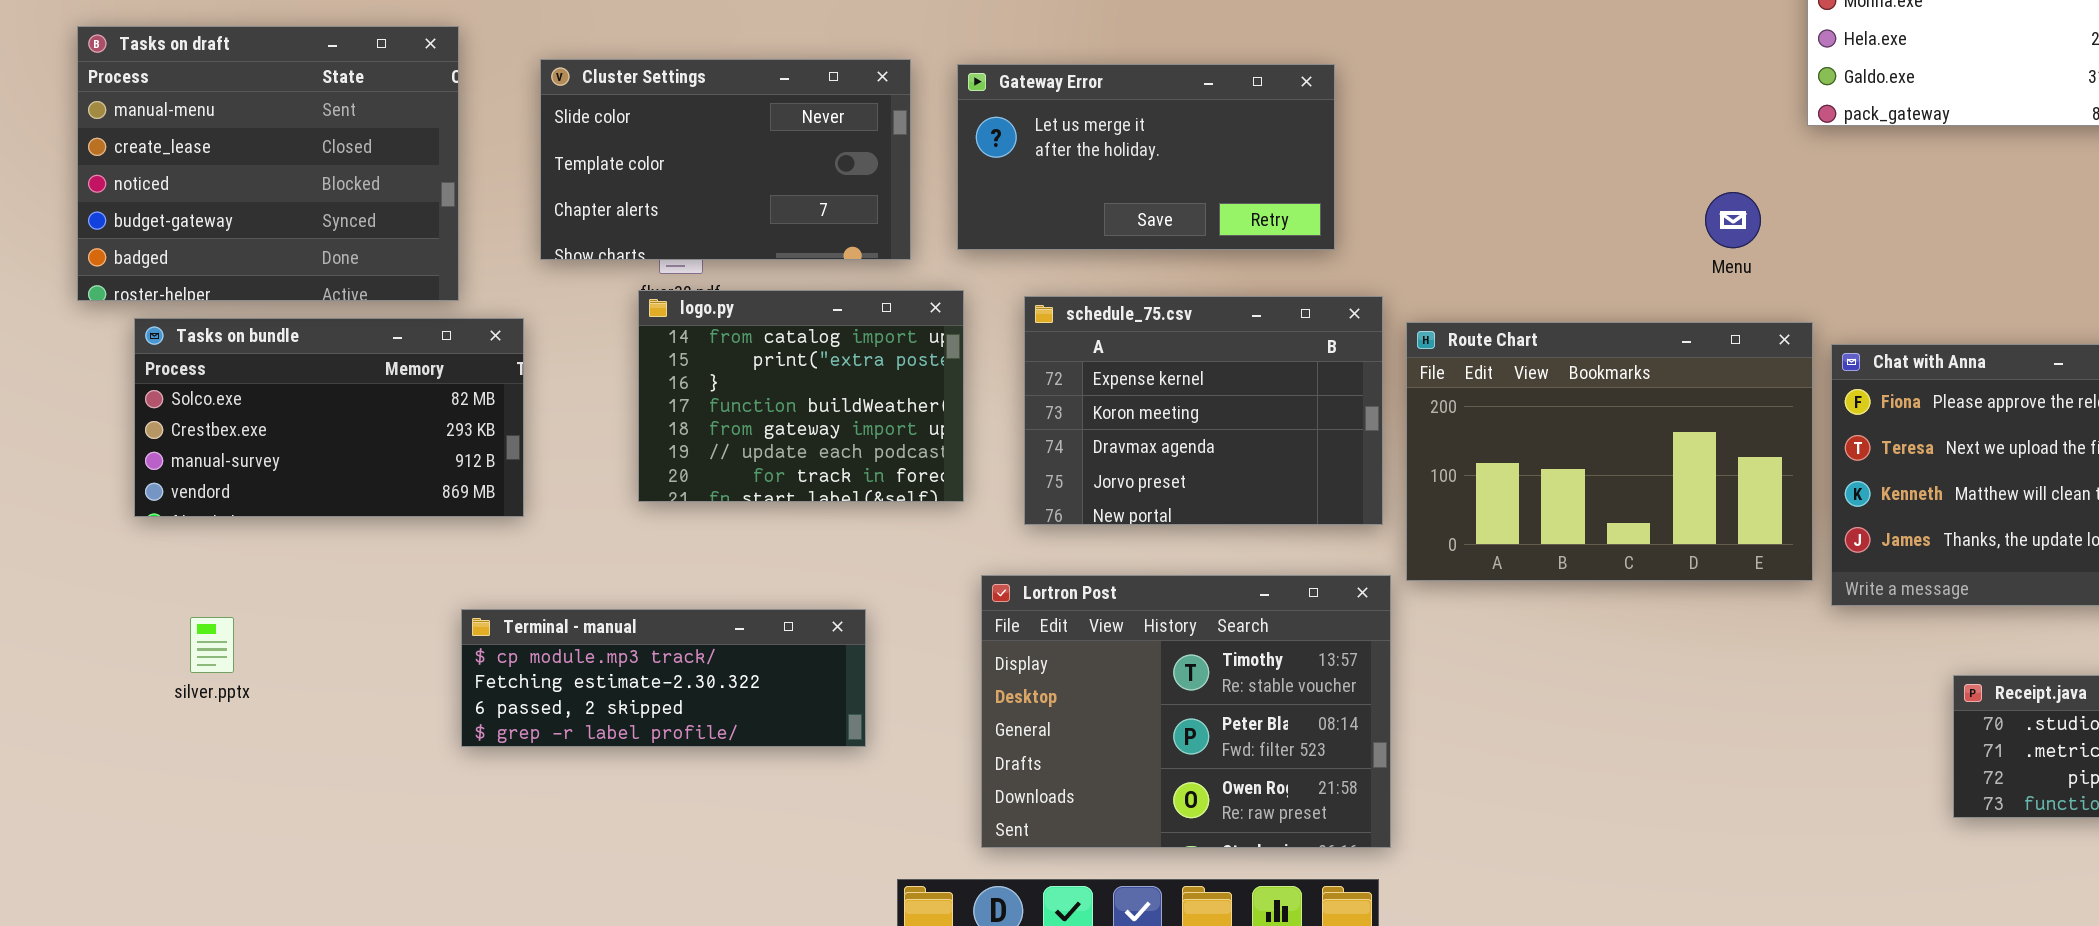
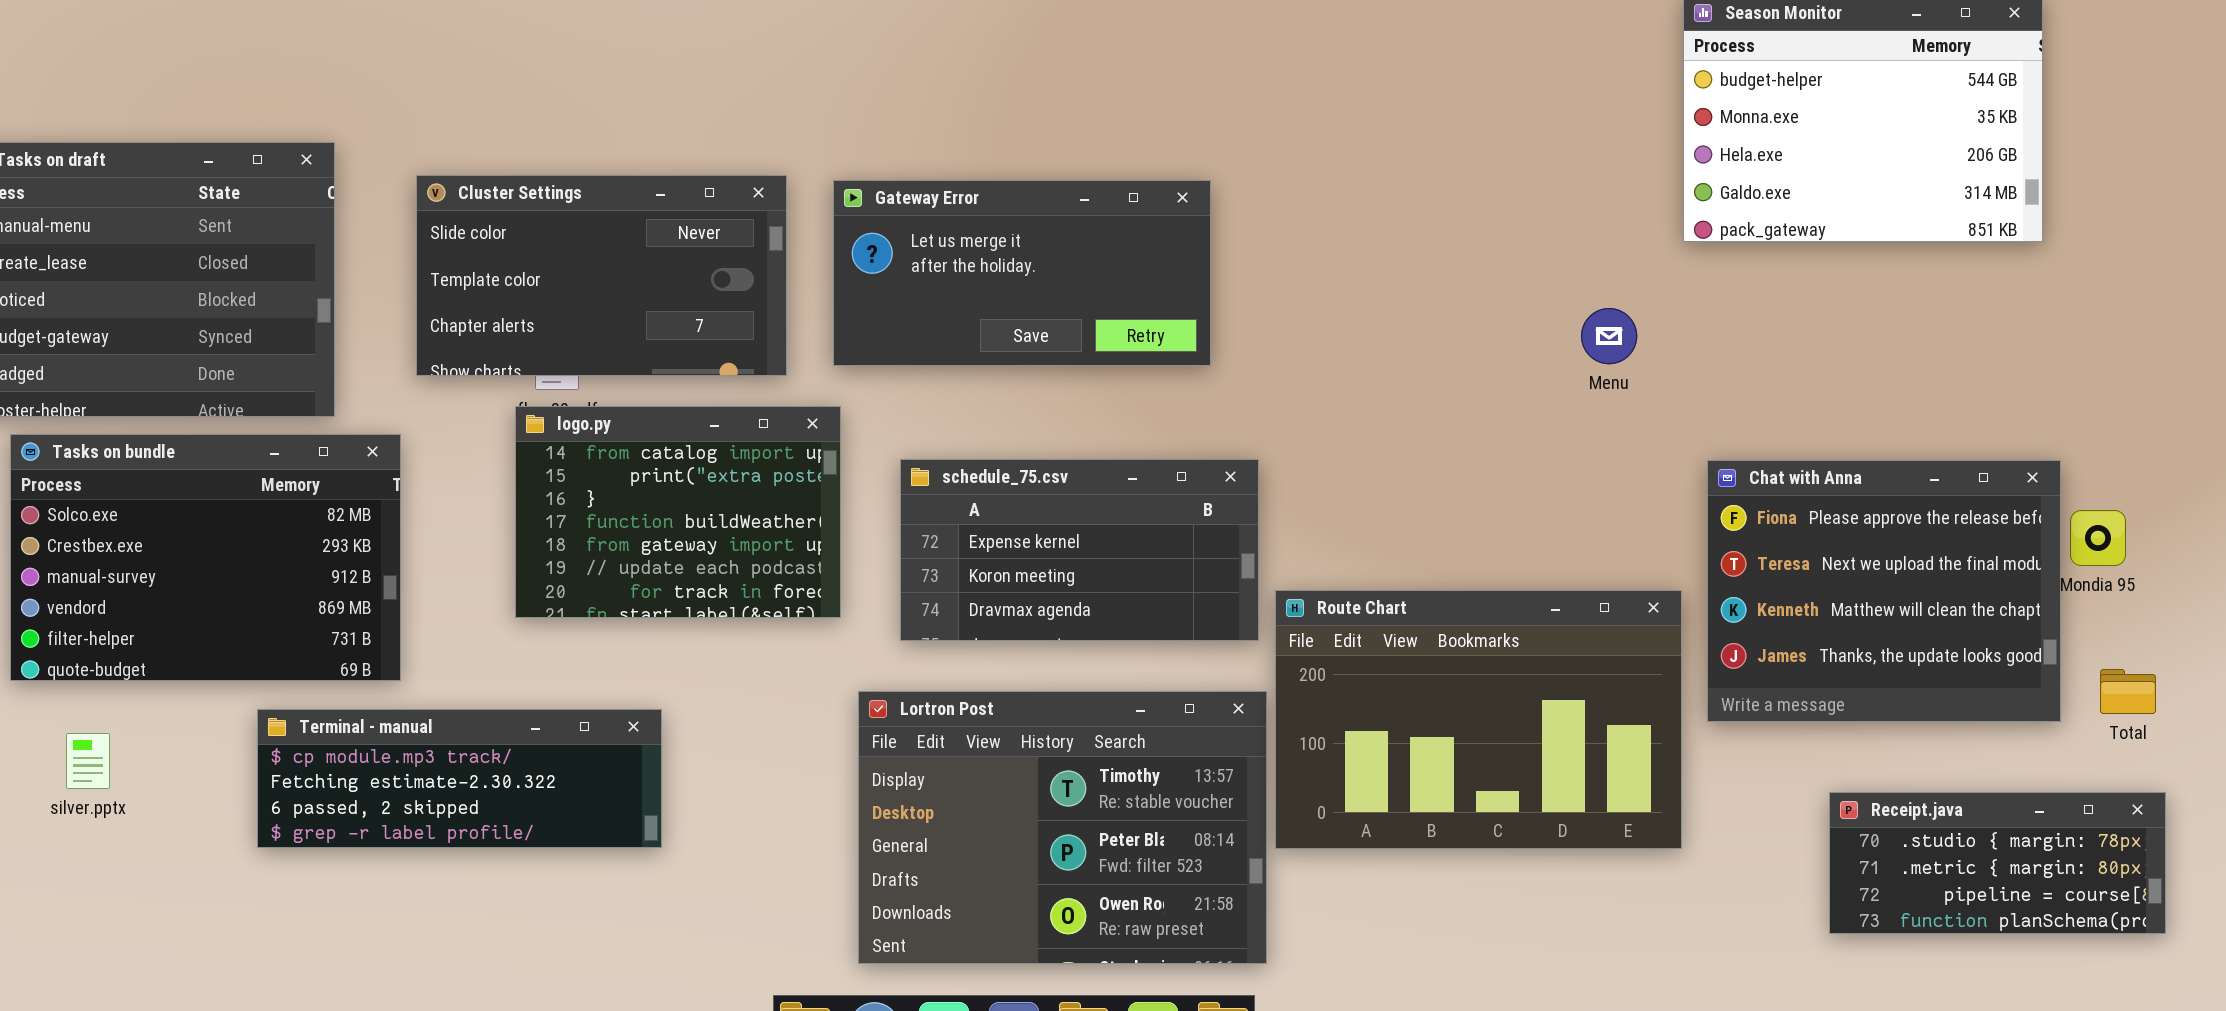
schedule_75.csv: [1024,296,1383,525] -> [900,459,1259,641], resized
Tasks on bundle: [134,318,524,517] -> [10,434,401,681], resized
Route Chart: [1406,322,1813,581] -> [1275,590,1682,849], moved
Terminal - manual: [461,609,866,747] -> [257,709,662,848], moved

